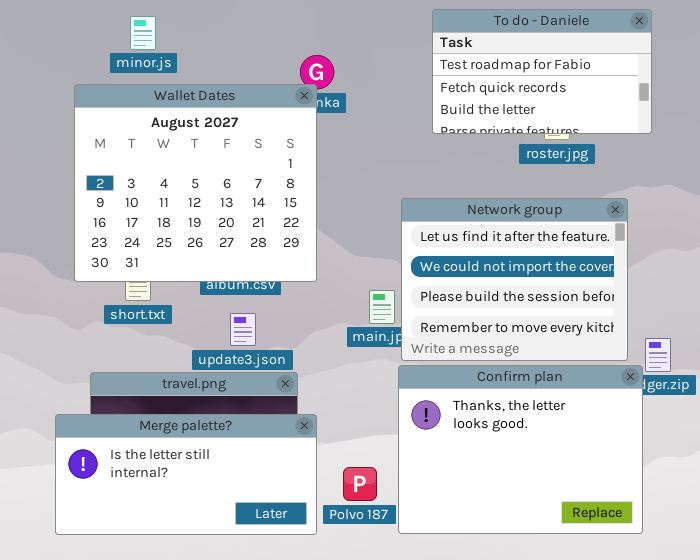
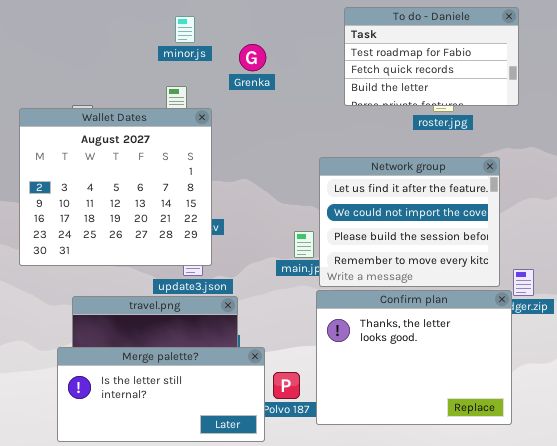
minor.js: [130,16,156,50] -> [175,16,195,43], moved
Wallet Dates: [74,84,317,282] -> [19,108,212,266], moved
Merge palette?: [55,414,317,535] -> [57,347,265,442], moved

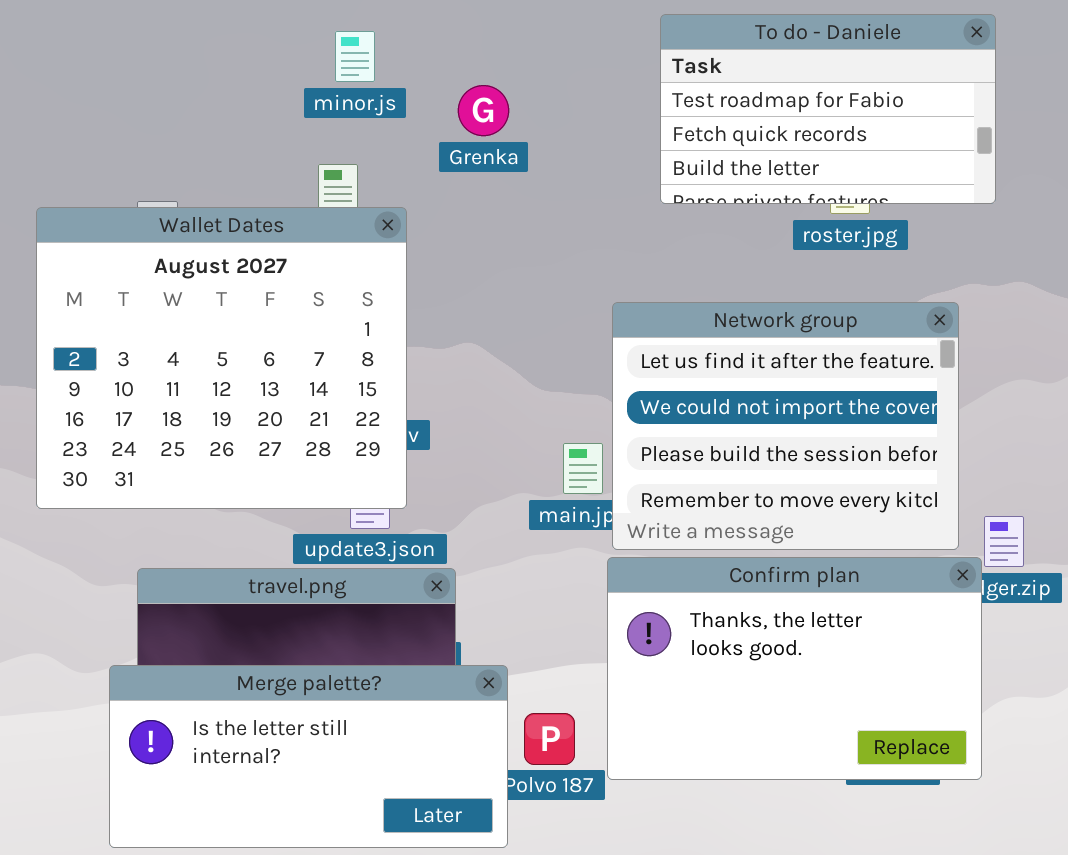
Confirm plan: [316,290,512,425] -> [607,557,982,780], resized

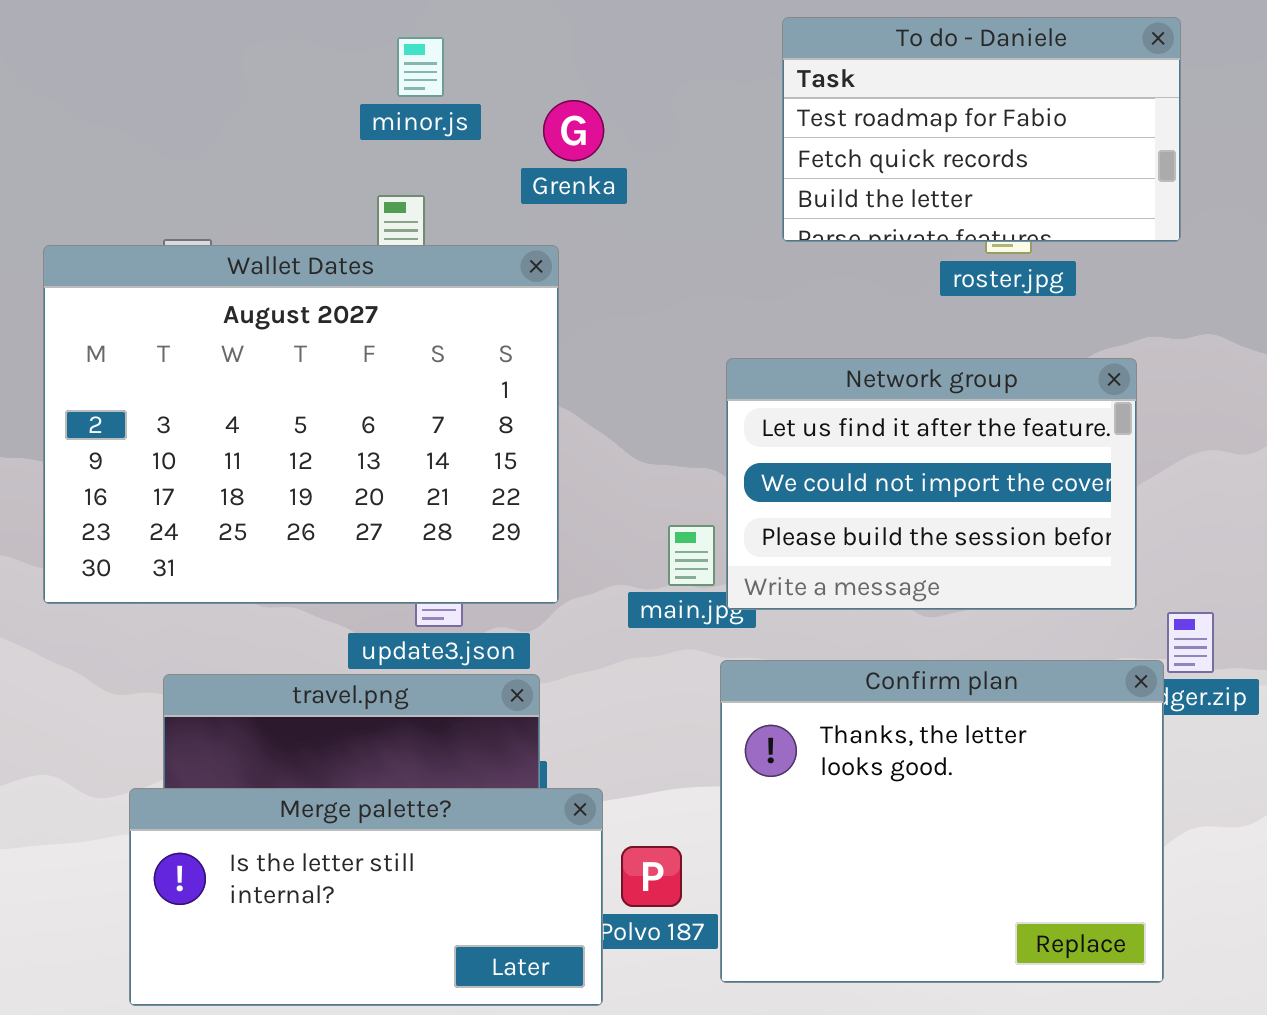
Wallet Dates: [36,207,407,509] -> [43,245,559,604], resized
Network group: [612,302,959,550] -> [726,358,1137,610], resized
Confirm plan: [607,557,982,780] -> [720,660,1164,983], resized

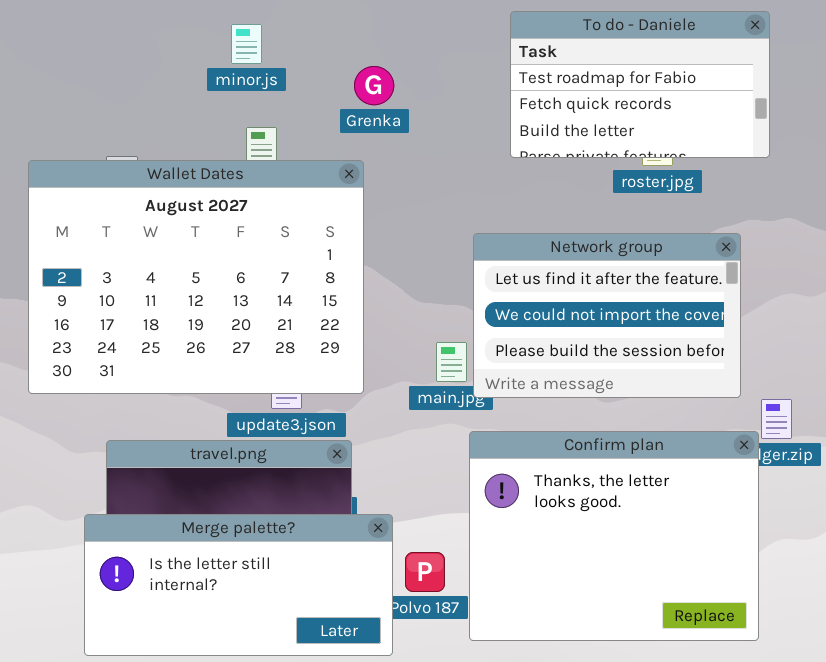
minor.js: [397,37,444,97] -> [231,24,262,64], moved

